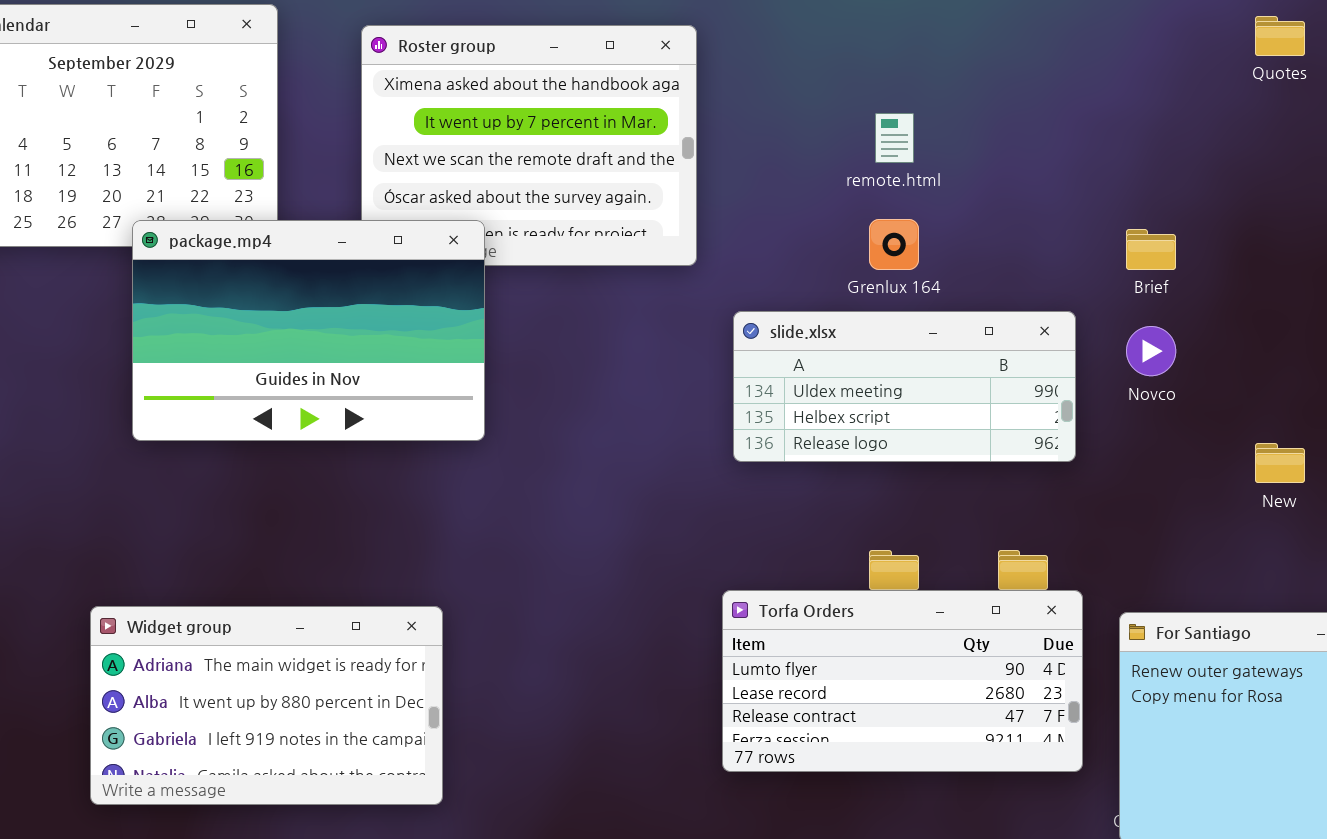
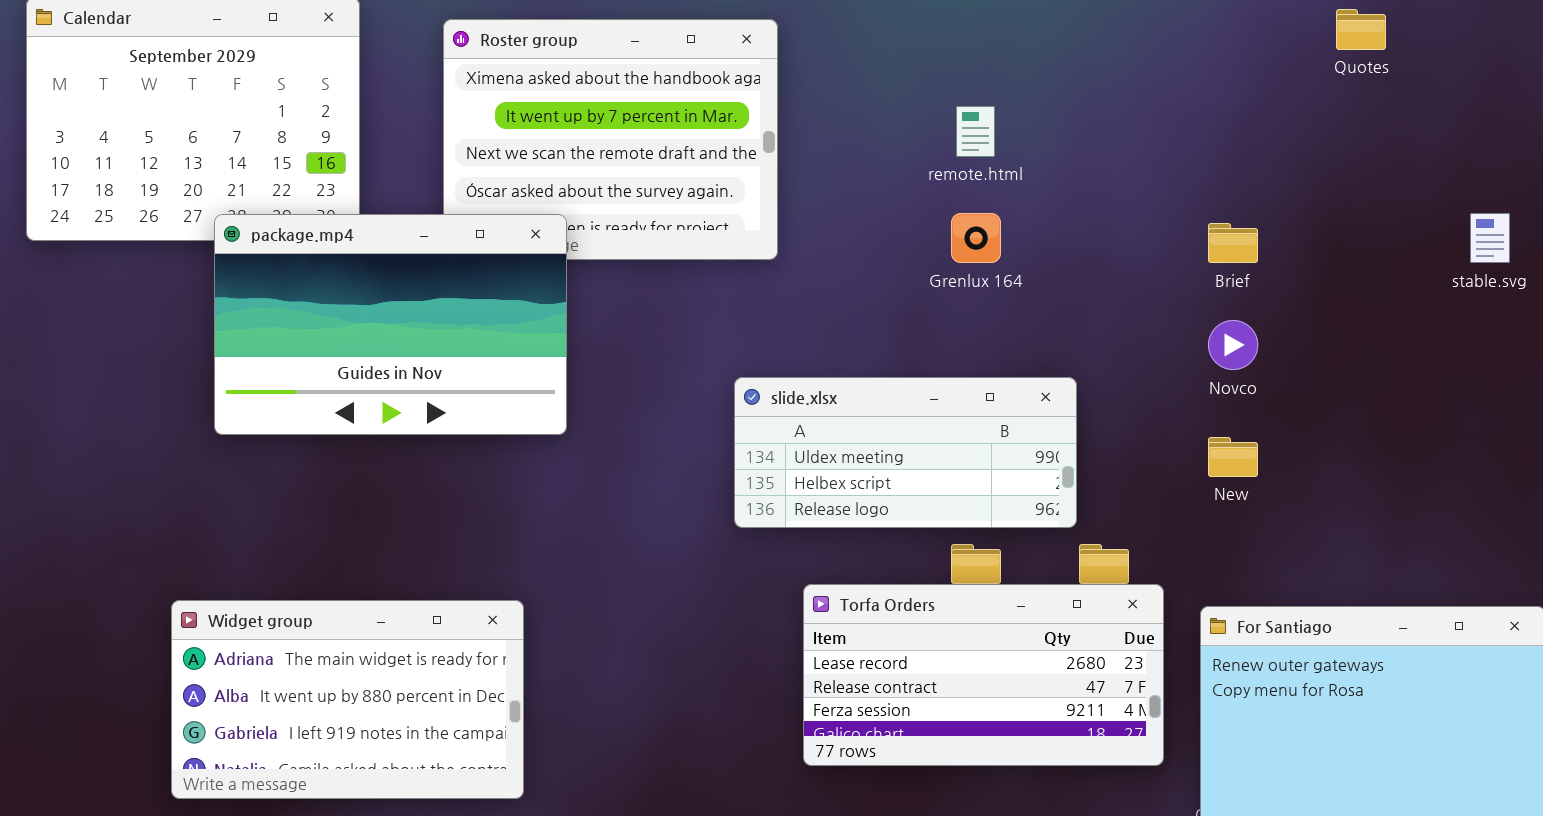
slide.xlsx: [733,311,1076,462] -> [734,377,1077,528], moved
New: [1255,443,1305,483] -> [1208,437,1258,477], moved
Torfa Orders: [722,590,1083,772] -> [803,584,1164,766], scrolled down 1 row

